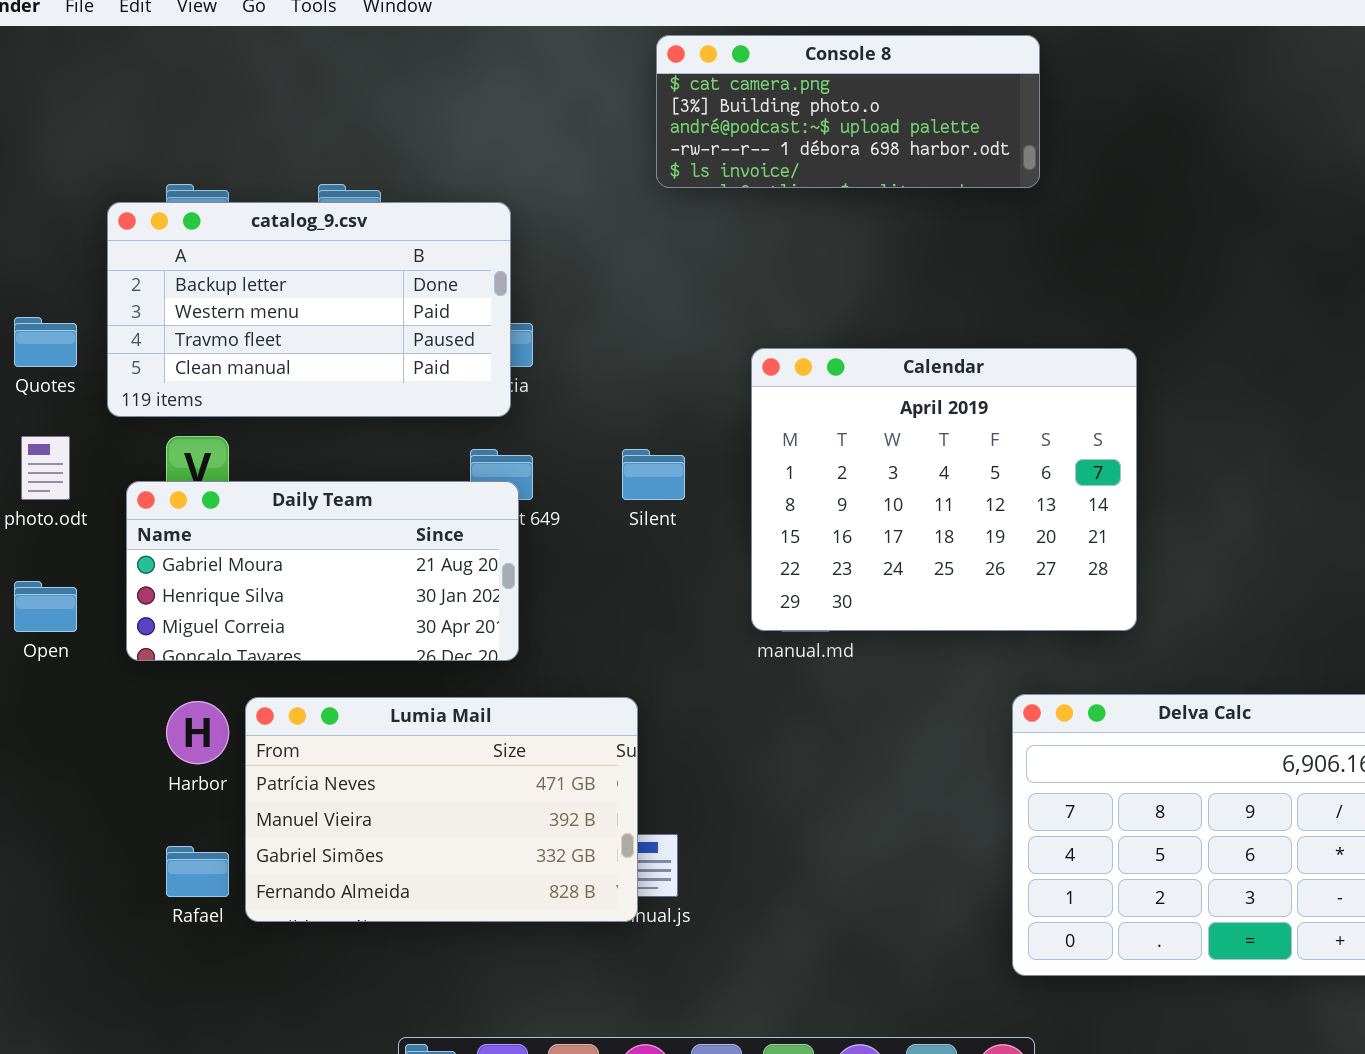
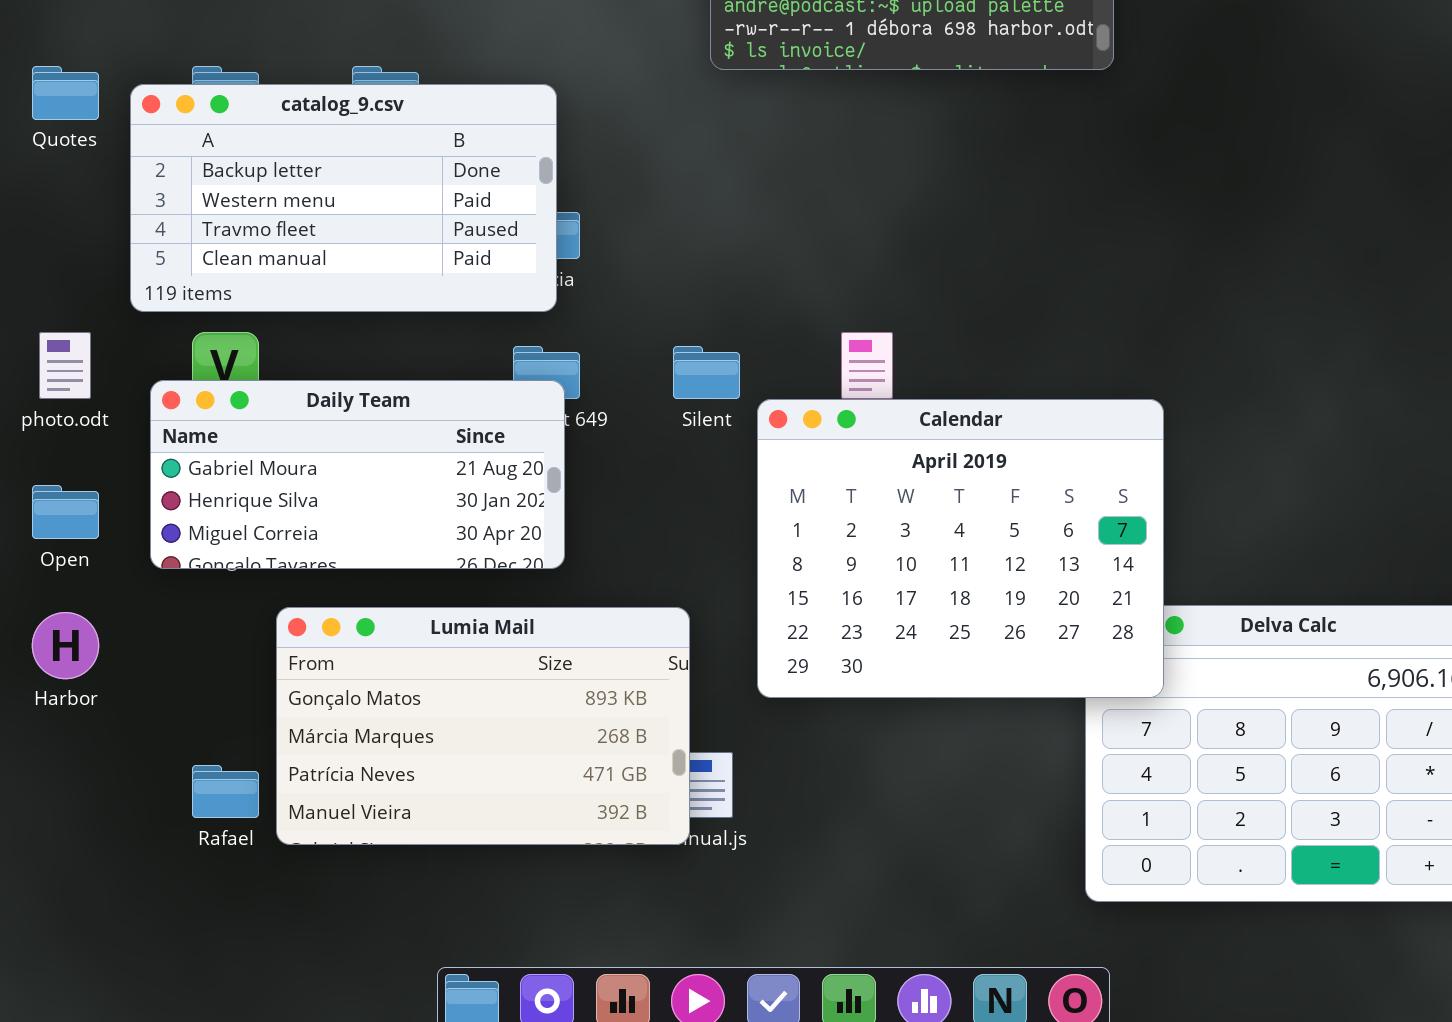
Quotes: [14,317,77,367] -> [32,66,99,120], moved
Calendar: [751,348,1137,631] -> [757,399,1164,698], moved
Lumia Mail: [245,697,638,922] -> [276,607,690,845], scrolled up 2 rows
Harbor: [166,701,229,764] -> [32,612,99,679], moved

